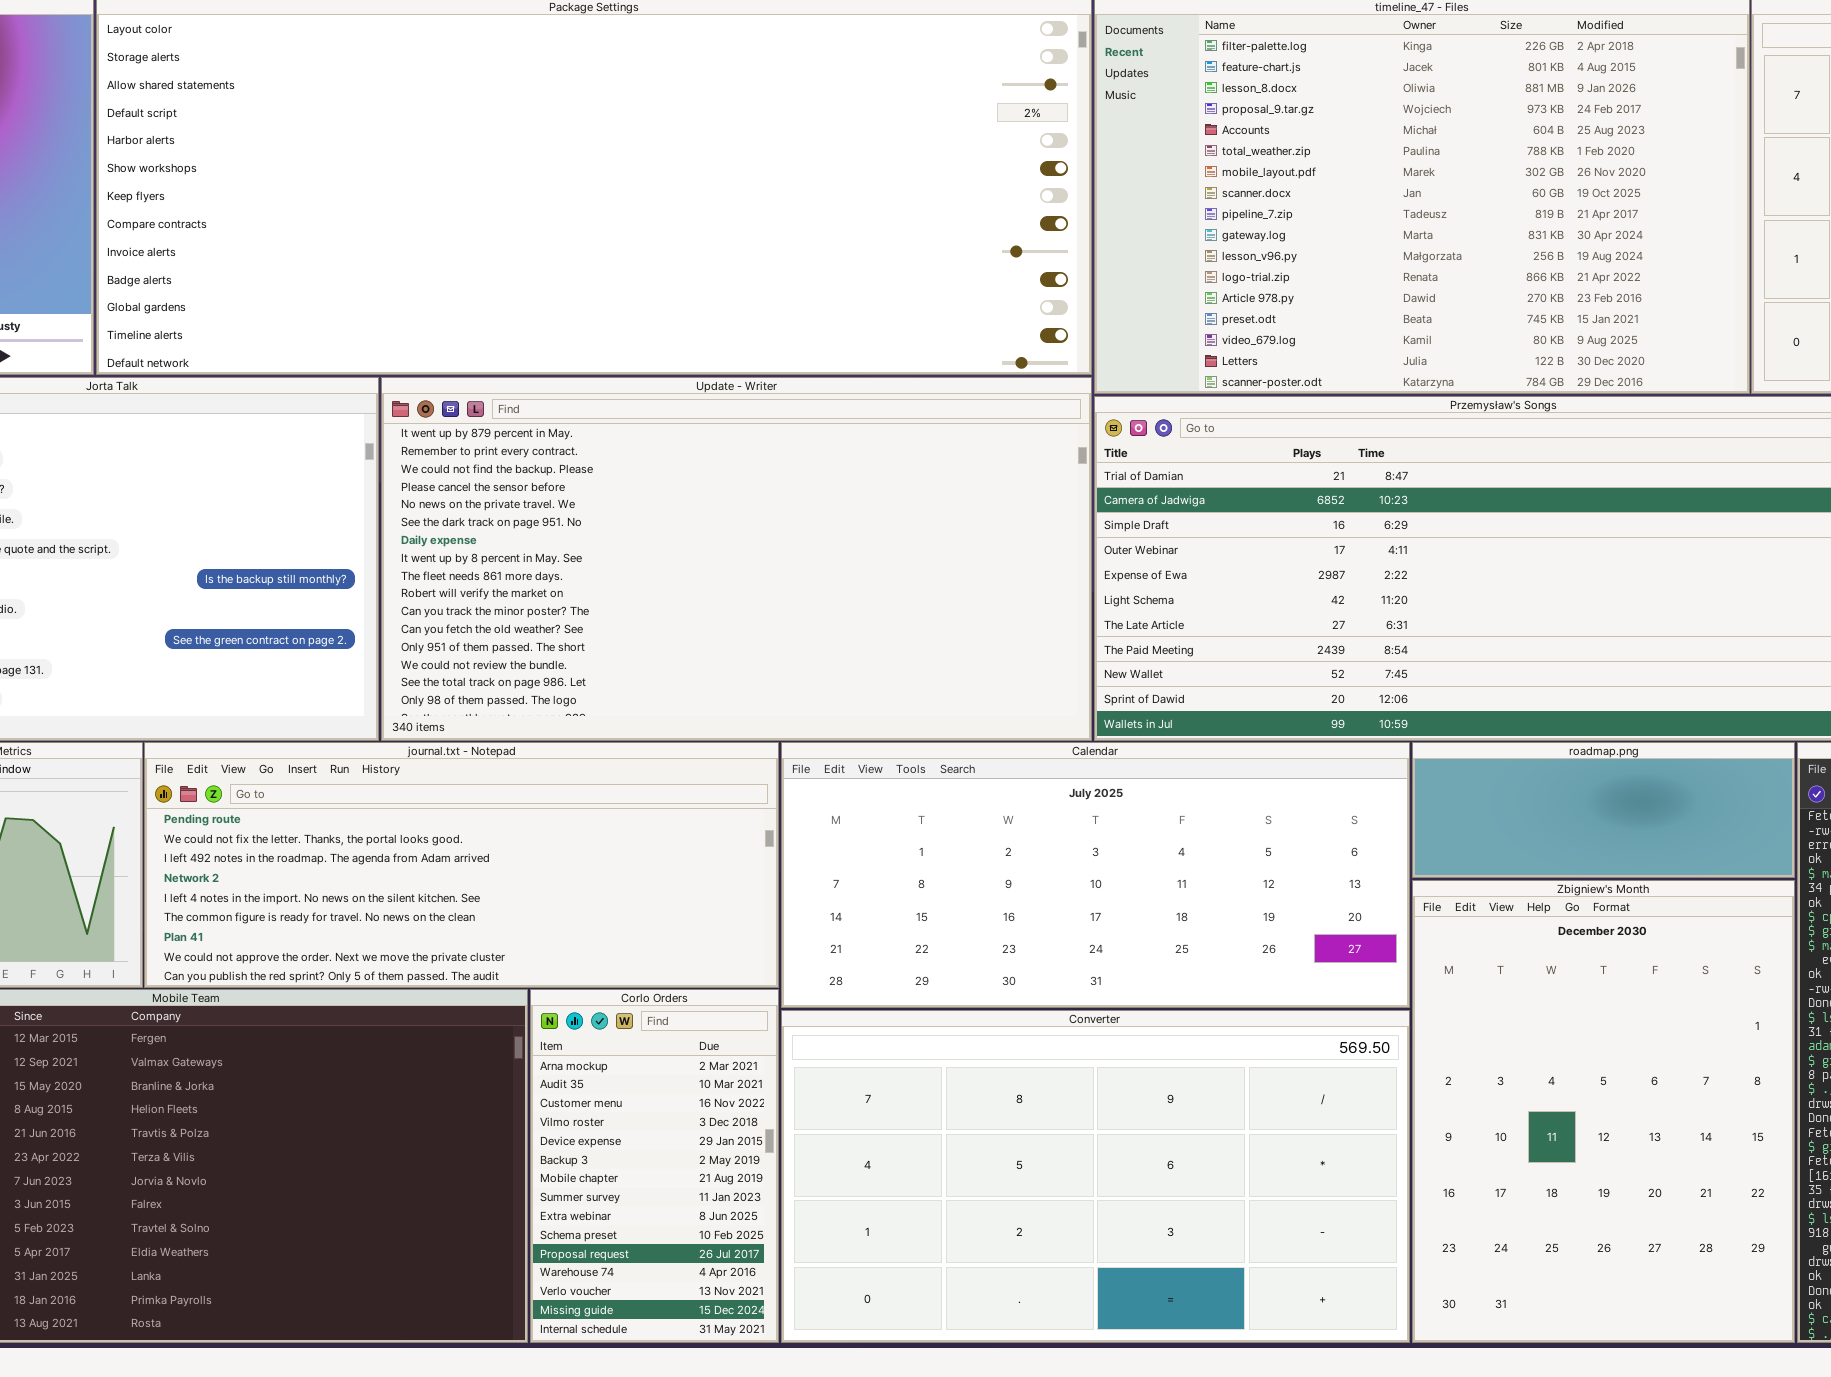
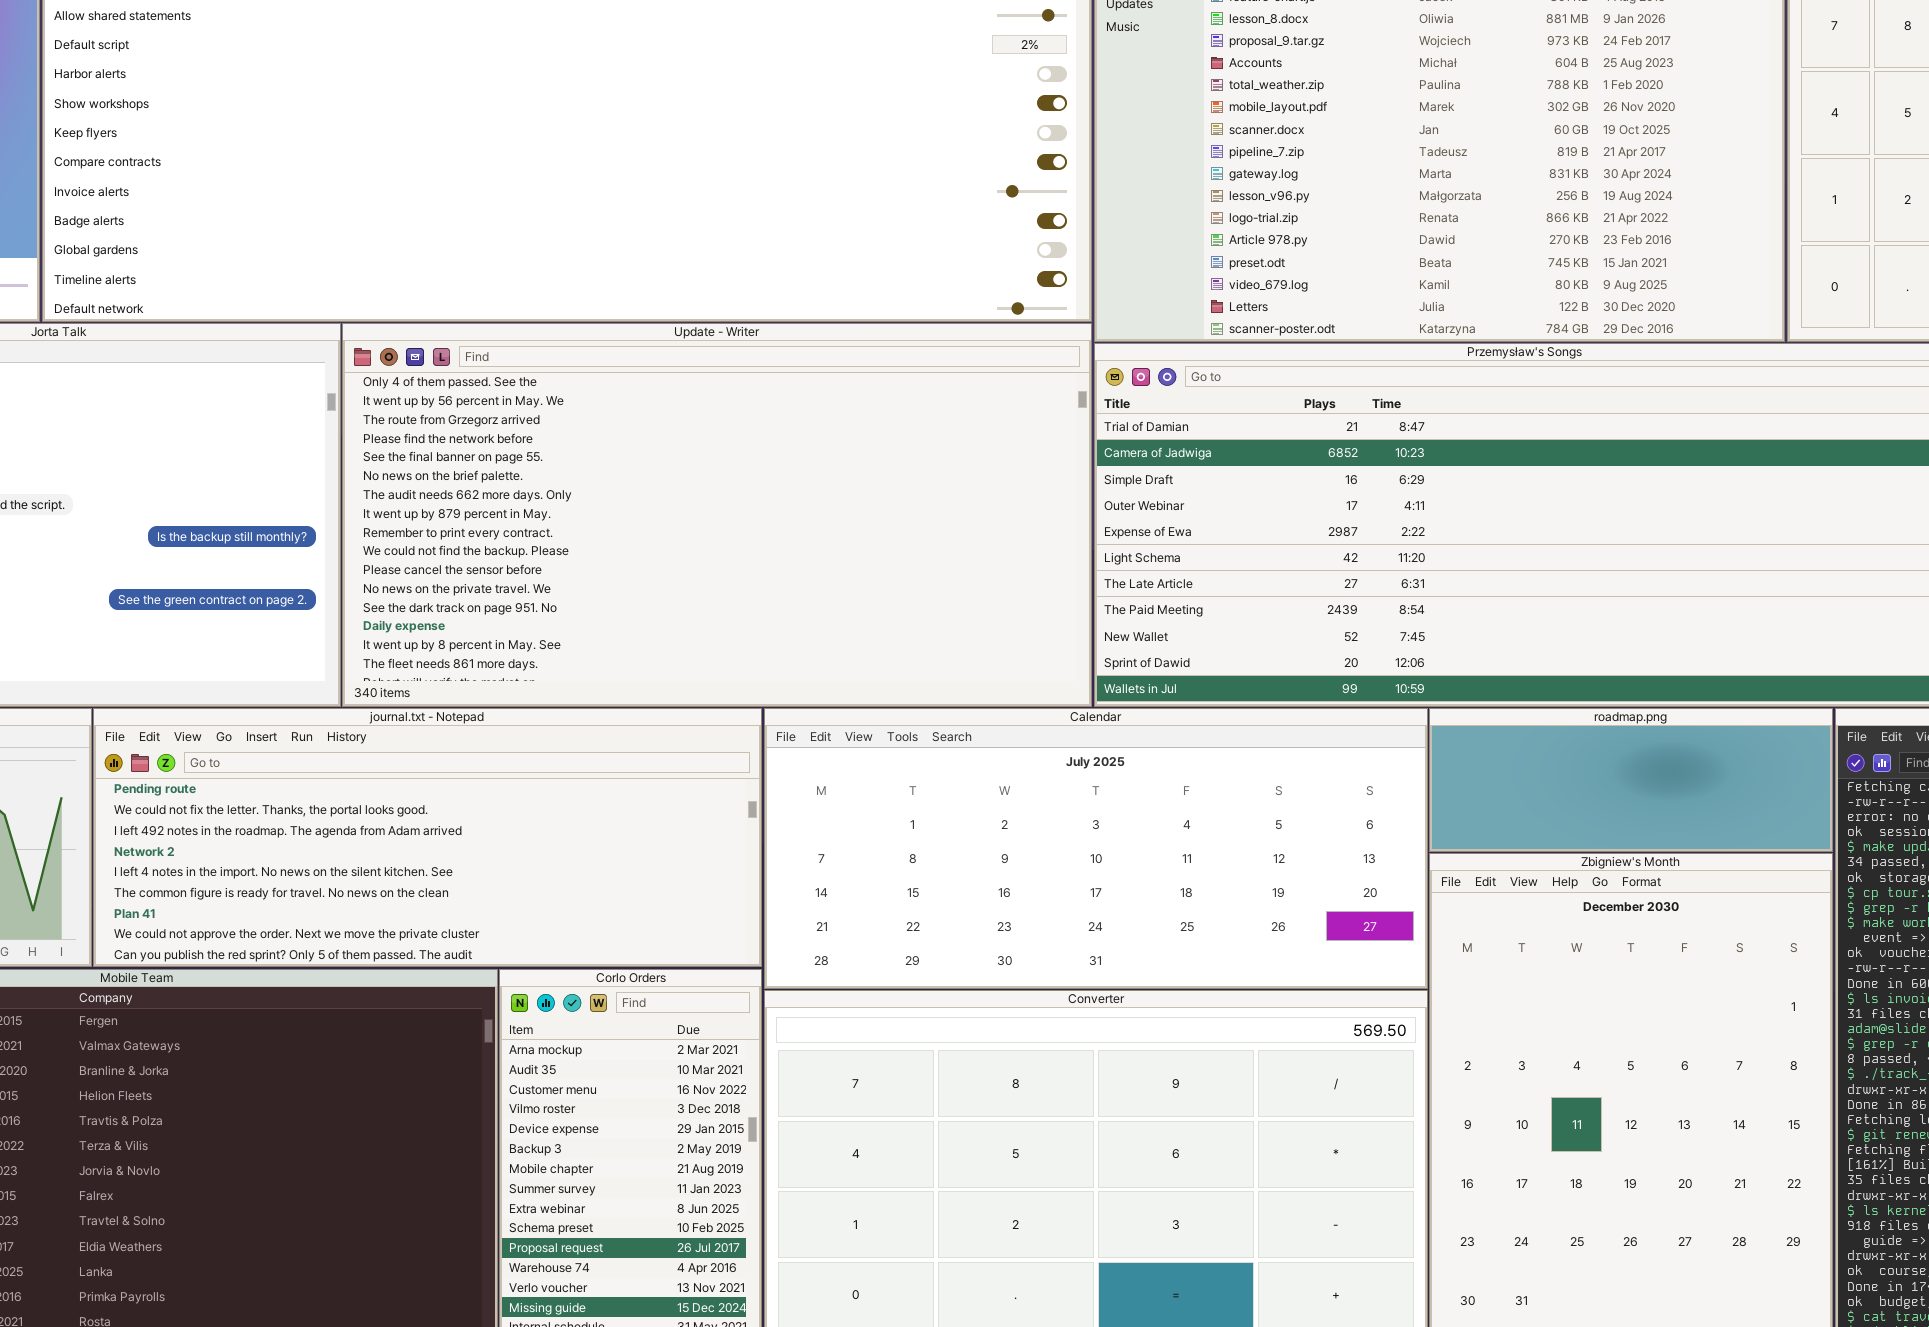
Update - Writer: [381,377,1092,741] -> [342,323,1092,707], scrolled up 7 rows

